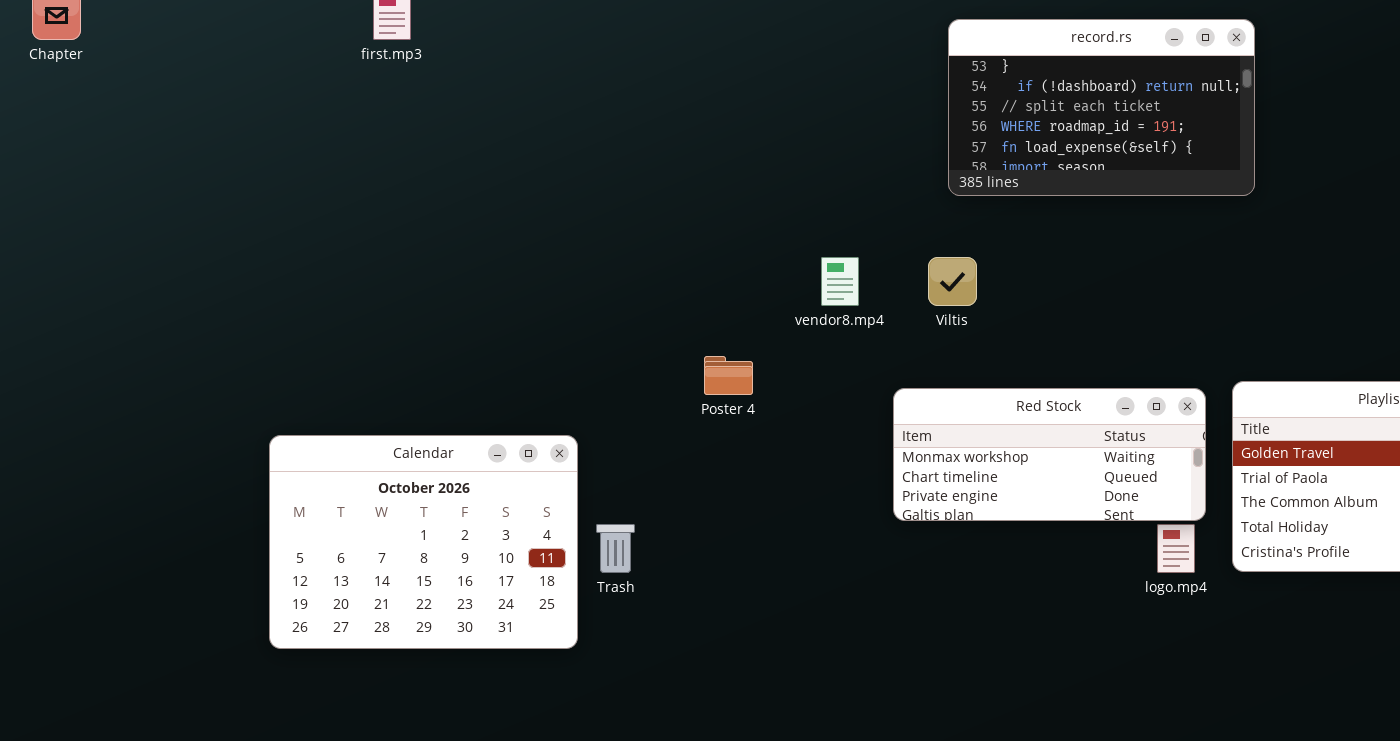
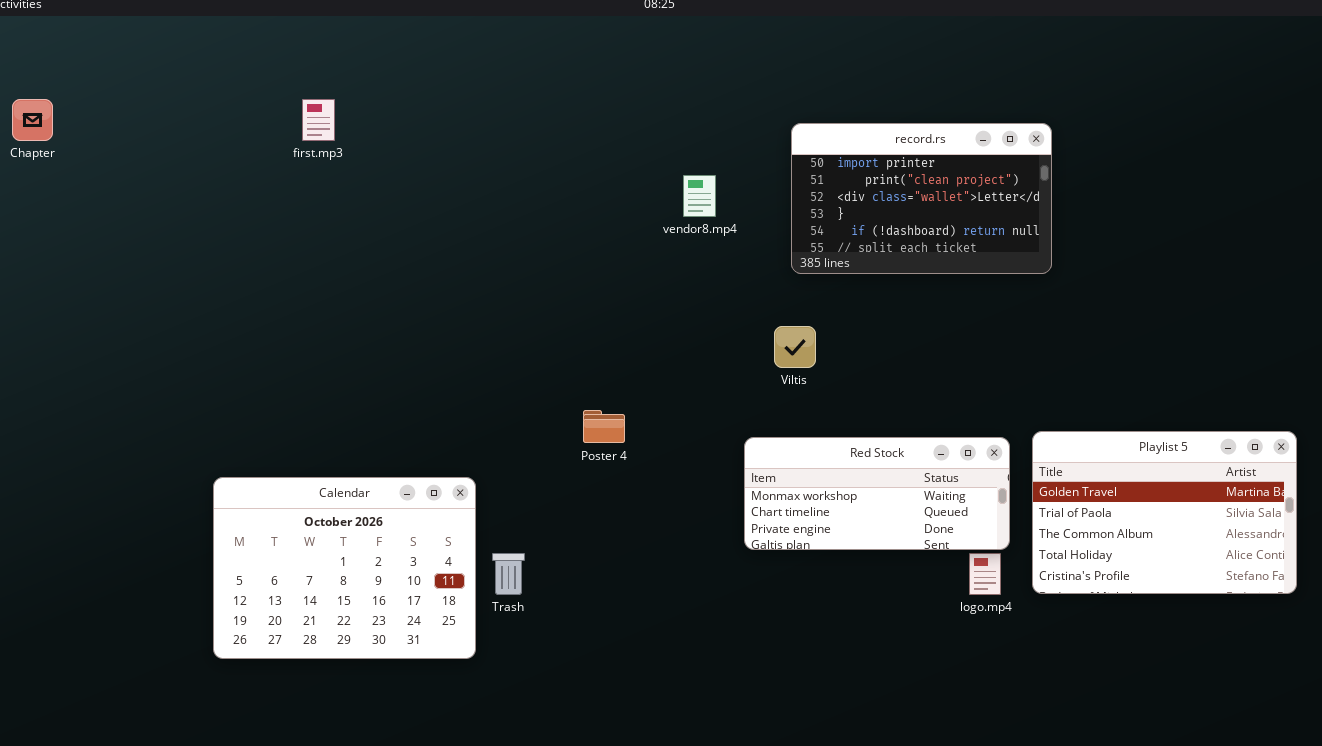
record.rs: [948,19,1255,196] -> [791,123,1052,274], scrolled up 3 rows
vendor8.mp4: [821,257,859,306] -> [683,175,716,217], moved

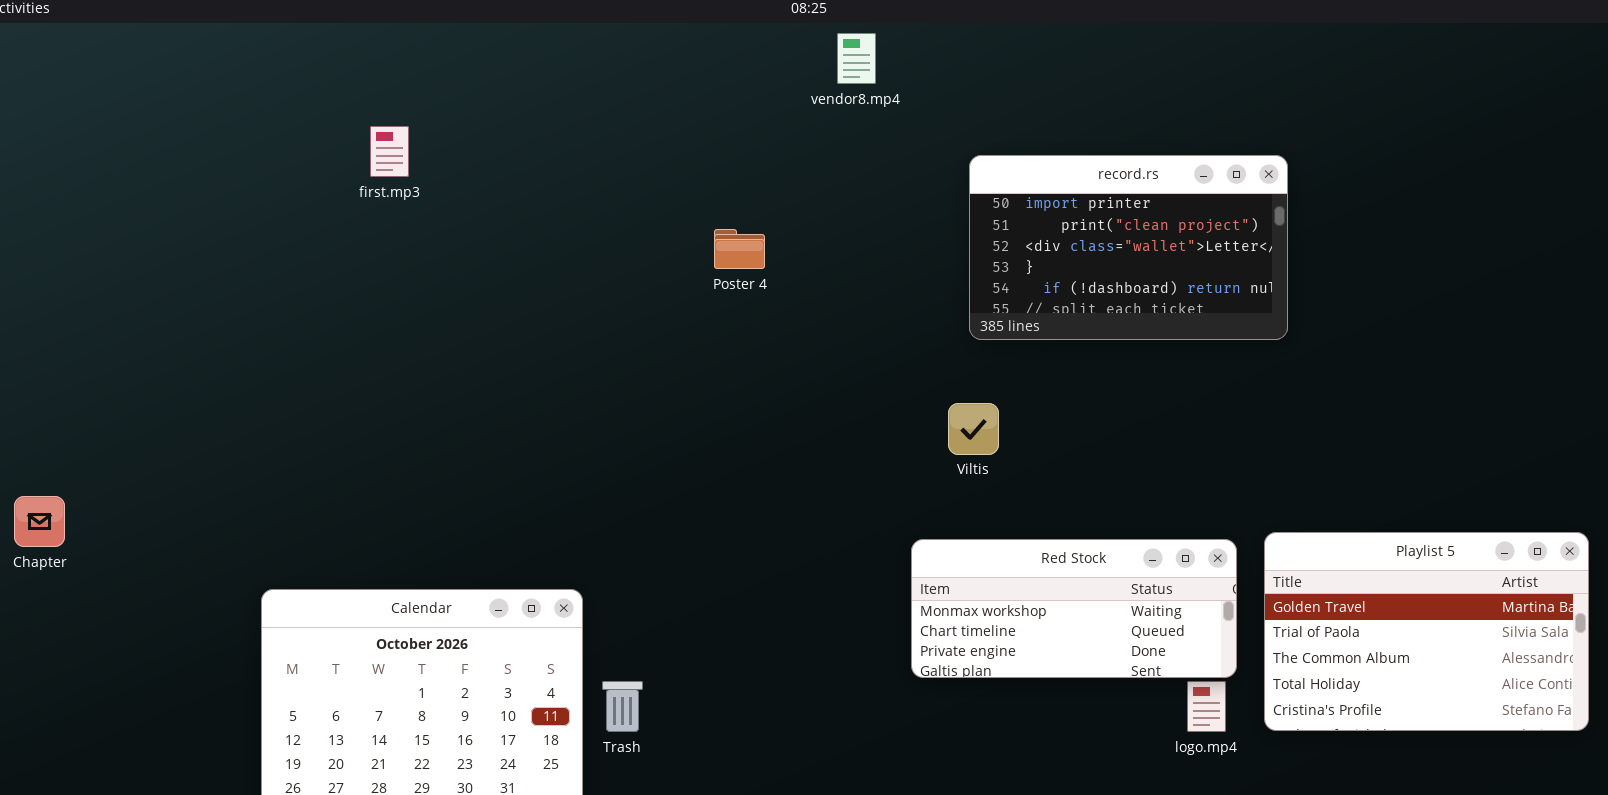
Chapter: [12,99,53,141] -> [14,496,65,547], moved
vendor8.mp4: [683,175,716,217] -> [837,33,876,84], moved
Poster 4: [583,410,625,443] -> [714,229,765,269], moved

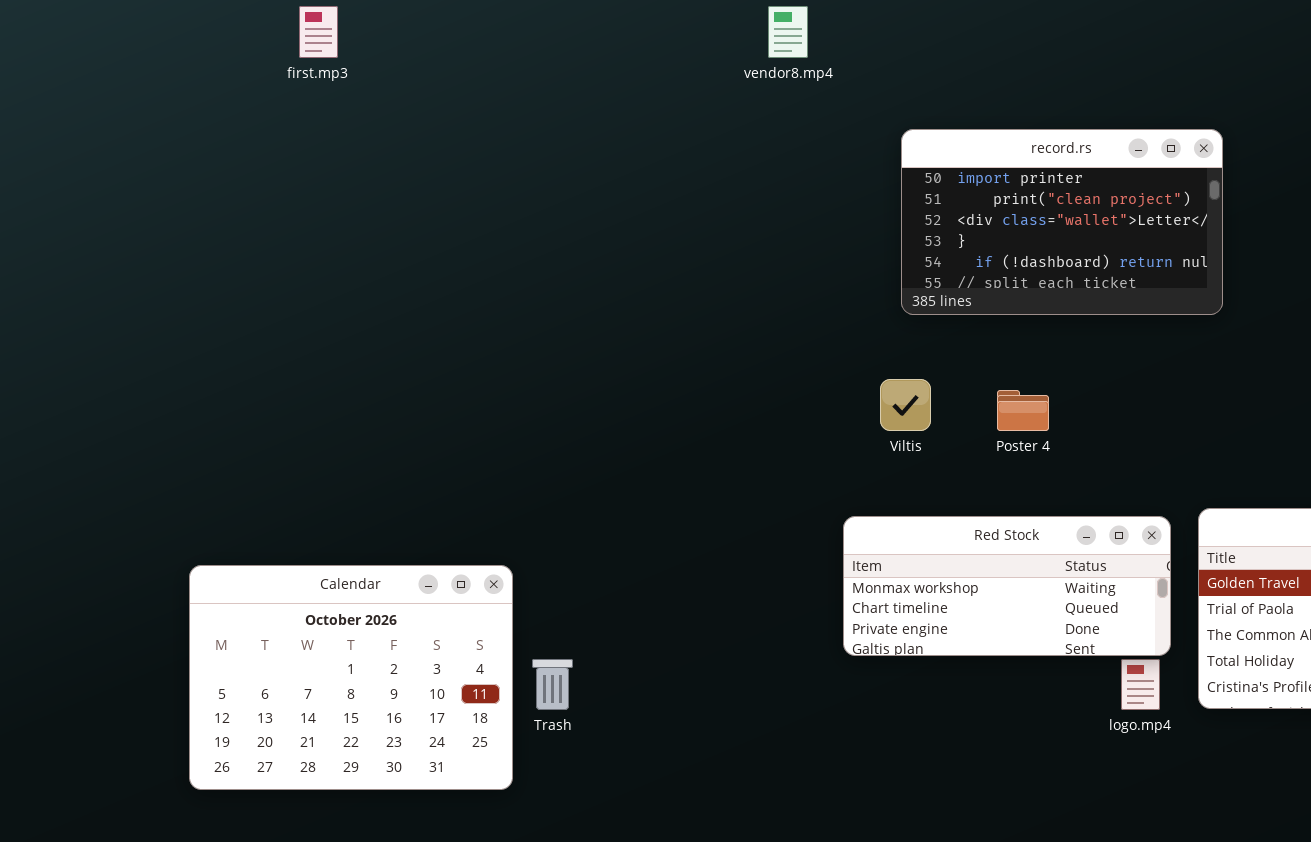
first.mp3: [370,126,409,177] -> [299,6,338,58], moved
Poster 4: [714,229,765,269] -> [997,390,1049,431], moved

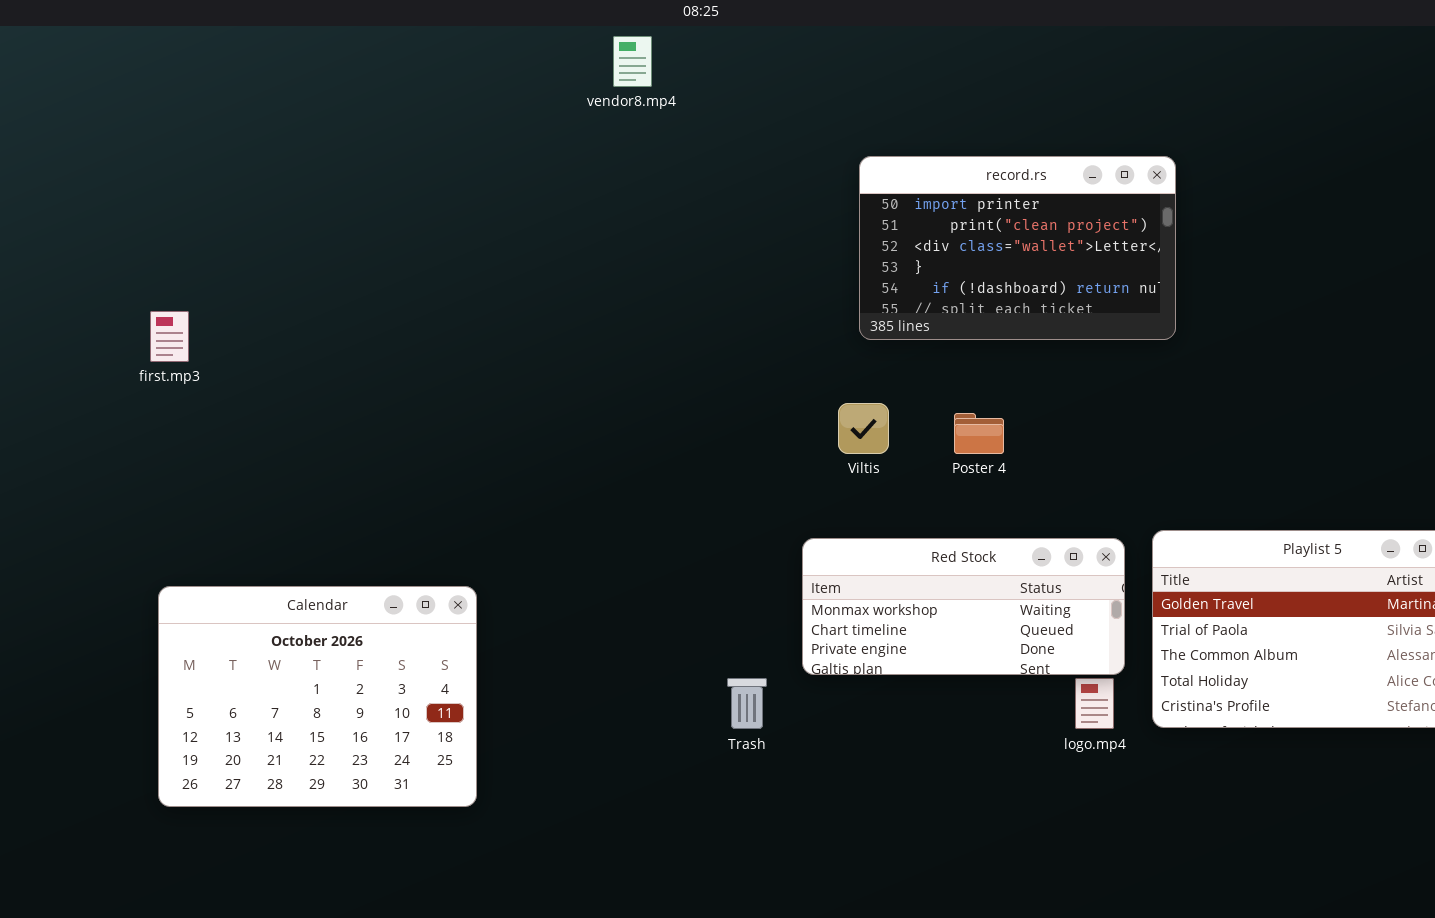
first.mp3: [299,6,338,58] -> [150,311,189,362], moved
vendor8.mp4: [768,6,808,58] -> [613,36,652,87], moved
Trash: [532,659,573,710] -> [727,678,767,729], moved

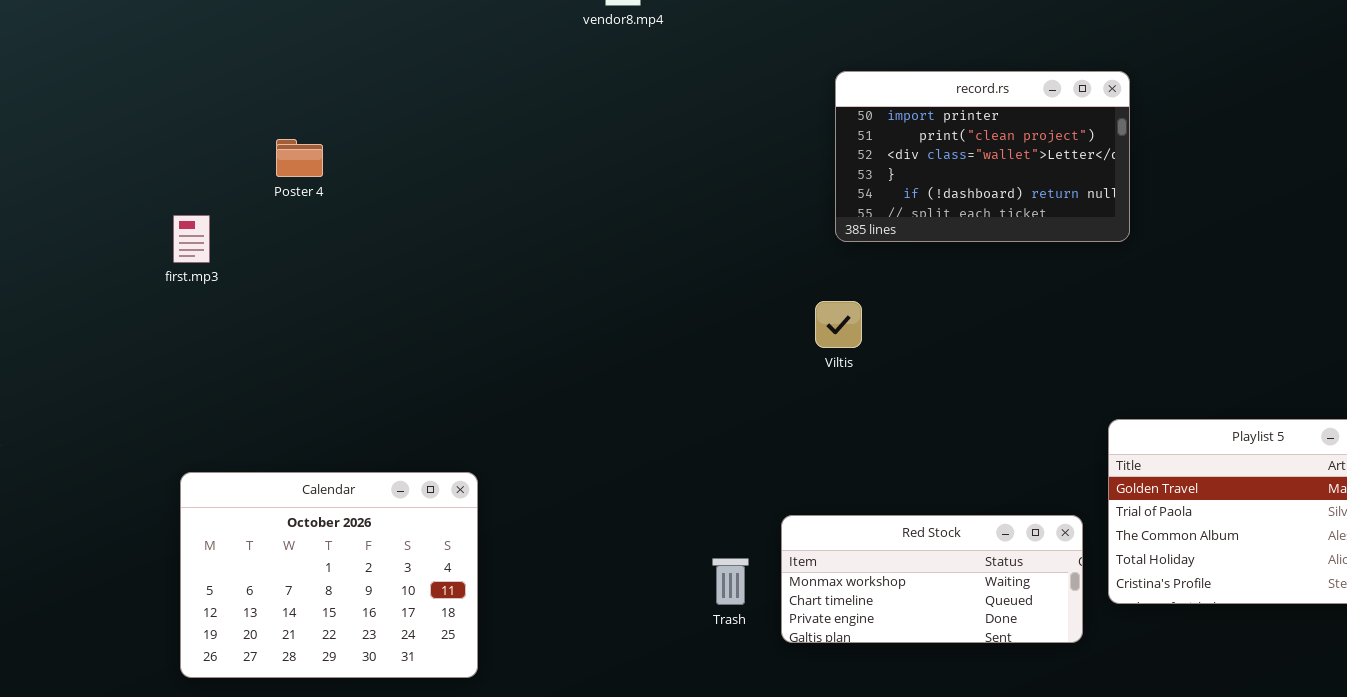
Poster 4: [954,413,1004,454] -> [276,139,323,177], moved
Red Stock: [802,538,1125,675] -> [781,515,1083,643], moved

